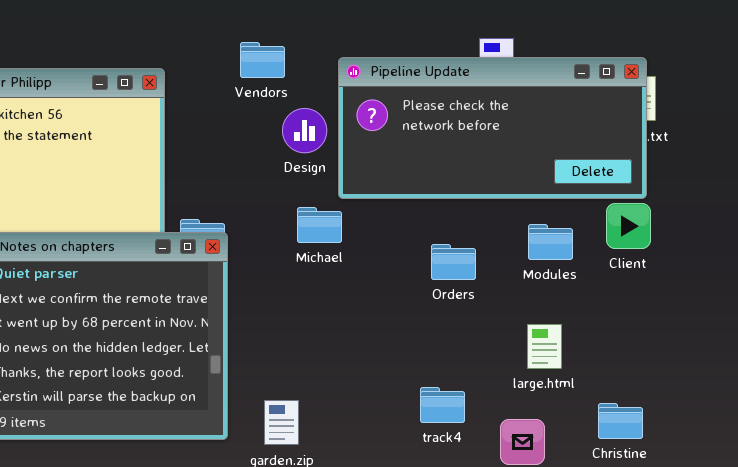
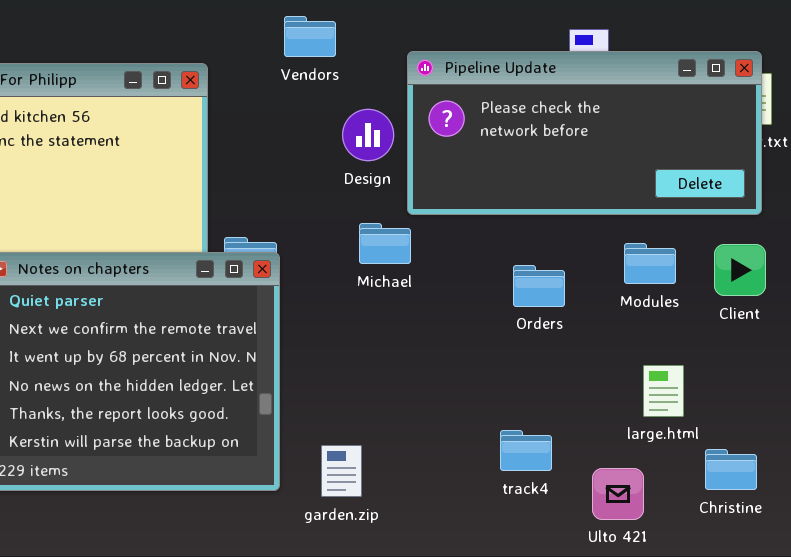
Vendors: [240,42,285,78] -> [284,16,336,57], moved
Client: [606,203,651,249] -> [714,244,766,296], moved
large.html: [527,324,562,369] -> [643,365,684,417], moved

